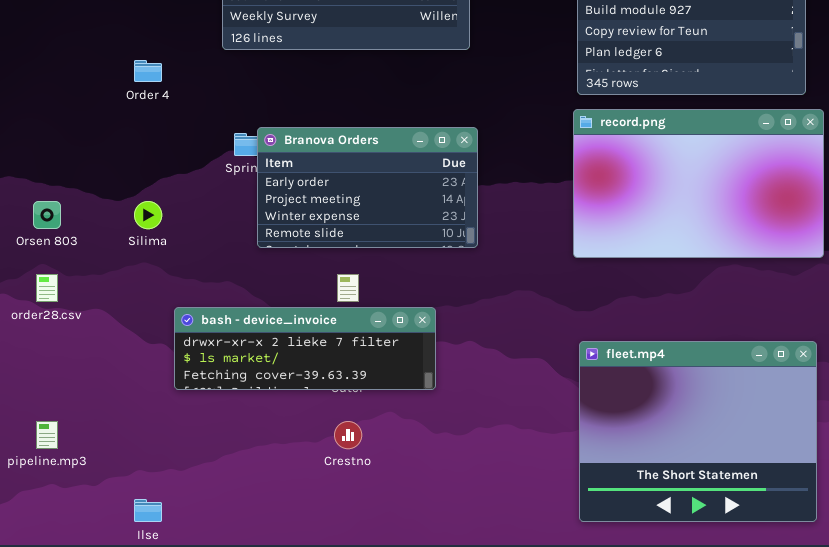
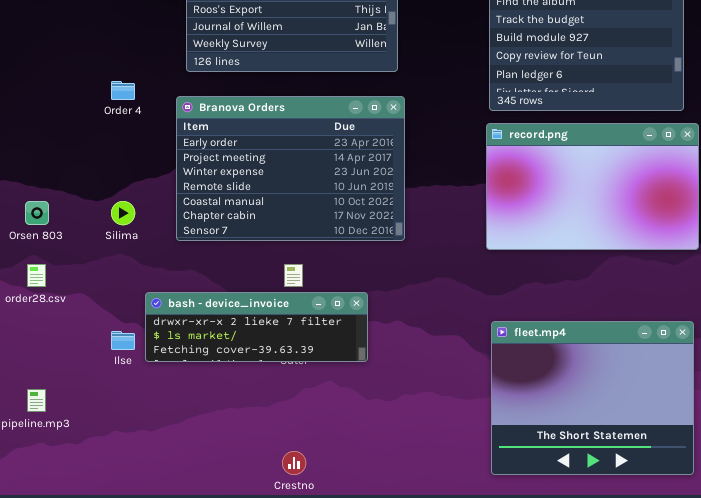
Branova Orders: [257,127,478,248] -> [176,96,405,241], resized
Crestno: [334,421,362,449] -> [282,451,306,475], moved
Ilse: [134,499,162,522] -> [111,331,135,350], moved

